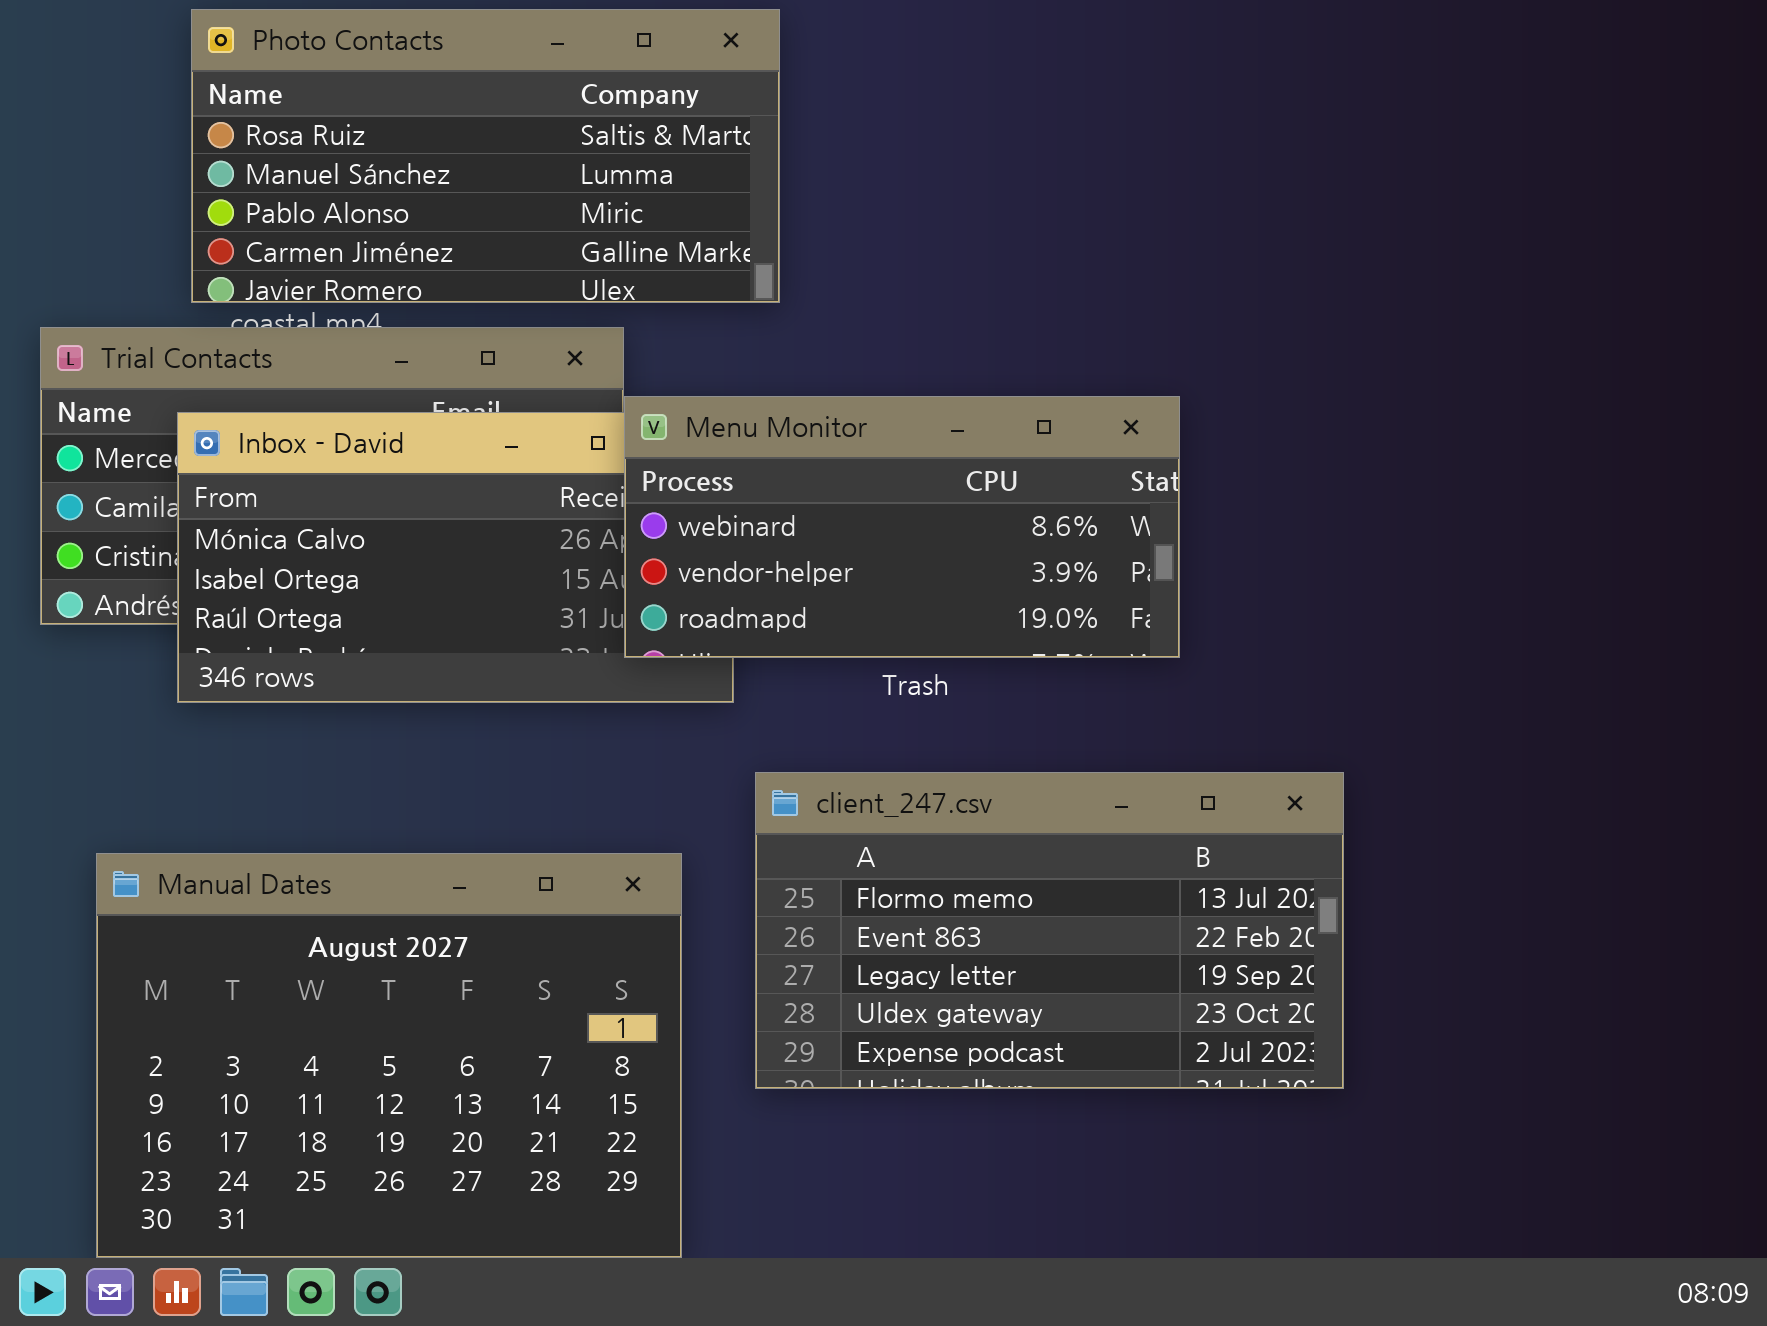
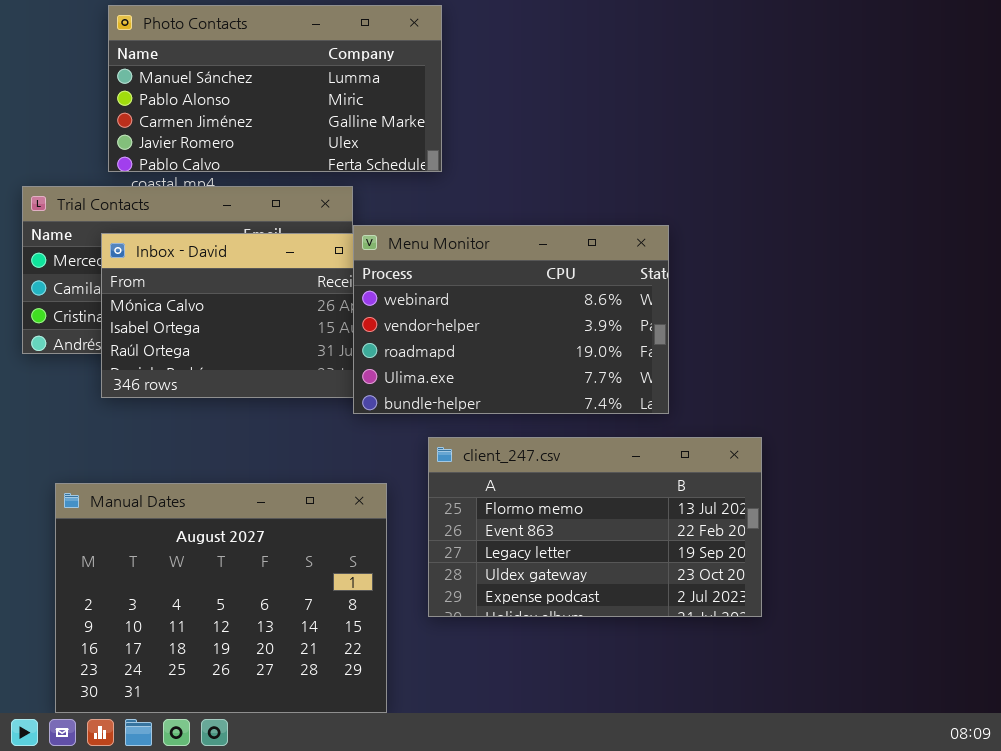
Photo Contacts: [191,9,780,303] -> [108,5,442,172], scrolled down 1 row
Menu Monitor: [624,396,1180,658] -> [353,225,669,414], resized

